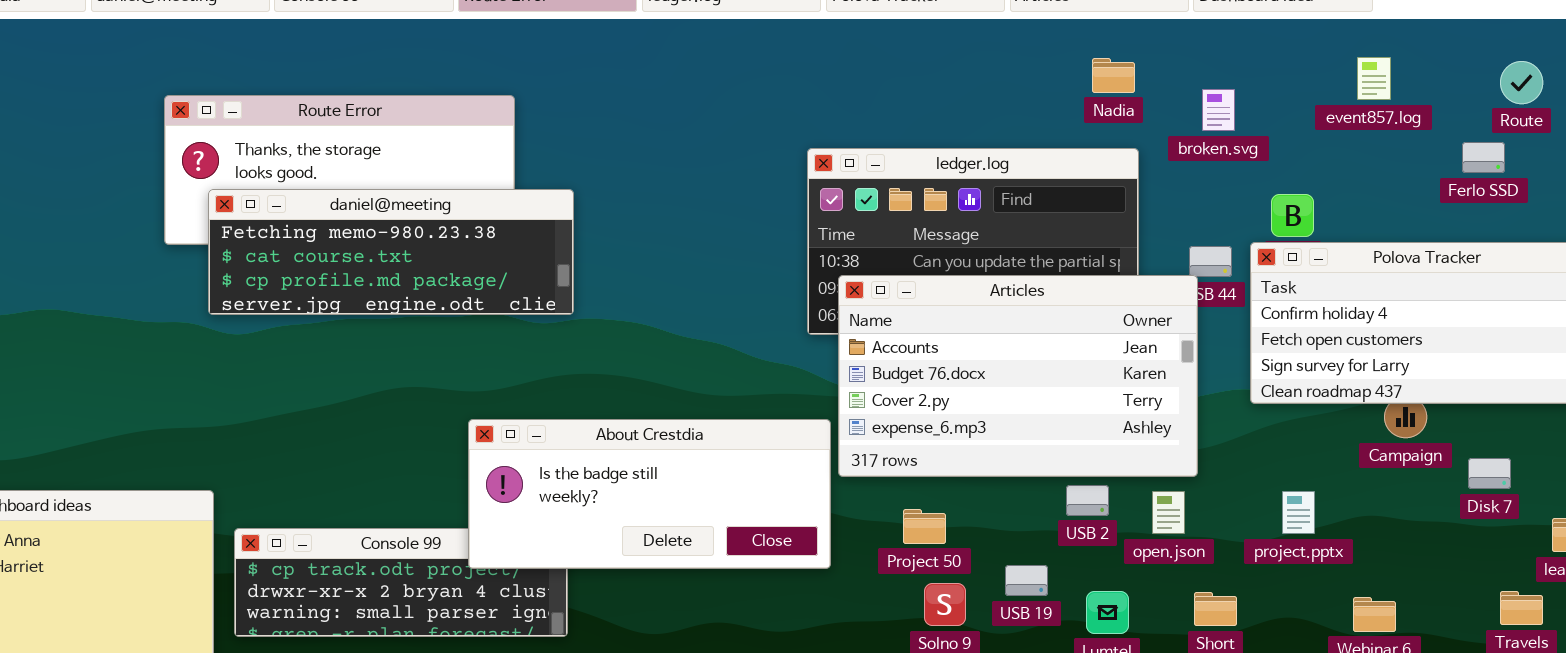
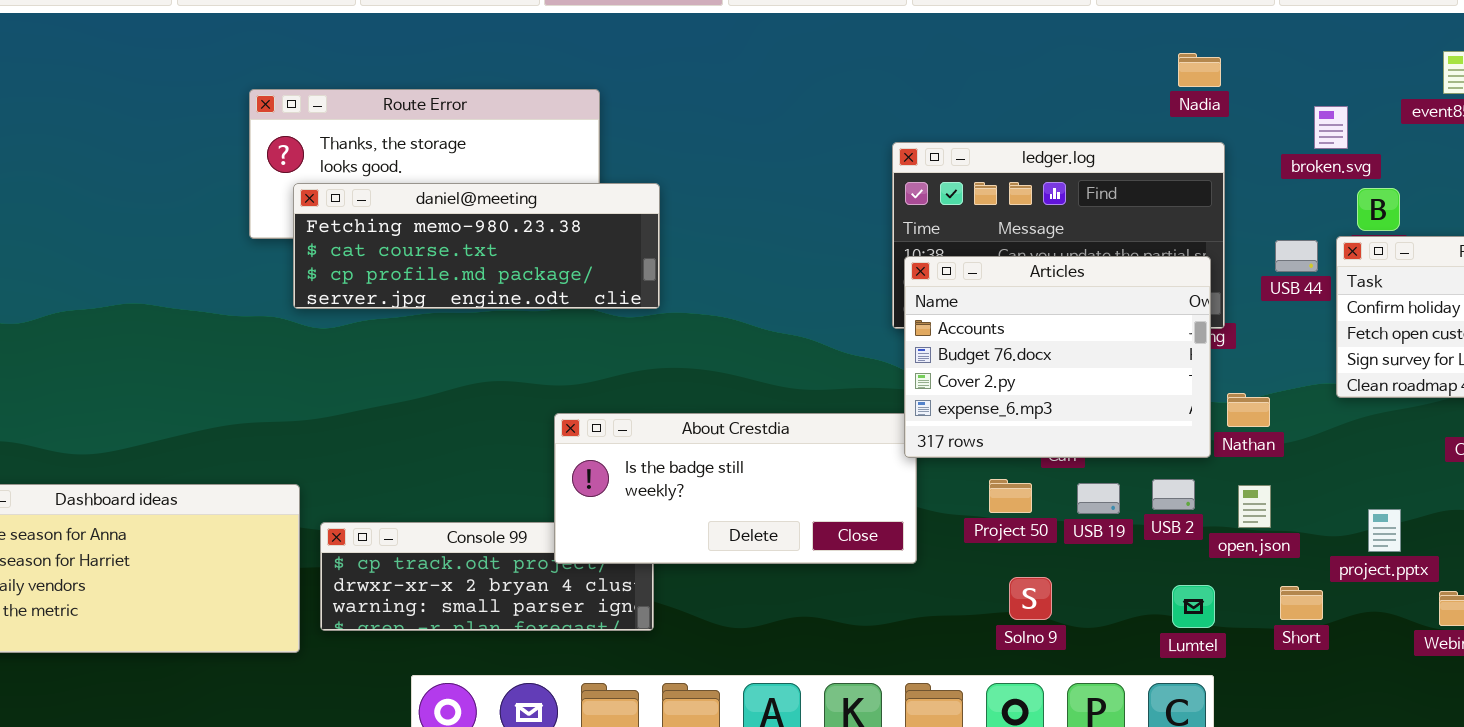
broken.svg: [1202,89,1235,131] -> [1314,106,1348,149], moved
Articles: [838,275,1198,477] -> [904,256,1211,458], moved, resized
project.pptx: [1282,491,1315,534] -> [1368,509,1401,552], moved
Project 50: [903,509,946,544] -> [989,479,1032,513], moved
USB 19: [1005,565,1048,596] -> [1077,483,1120,514], moved

